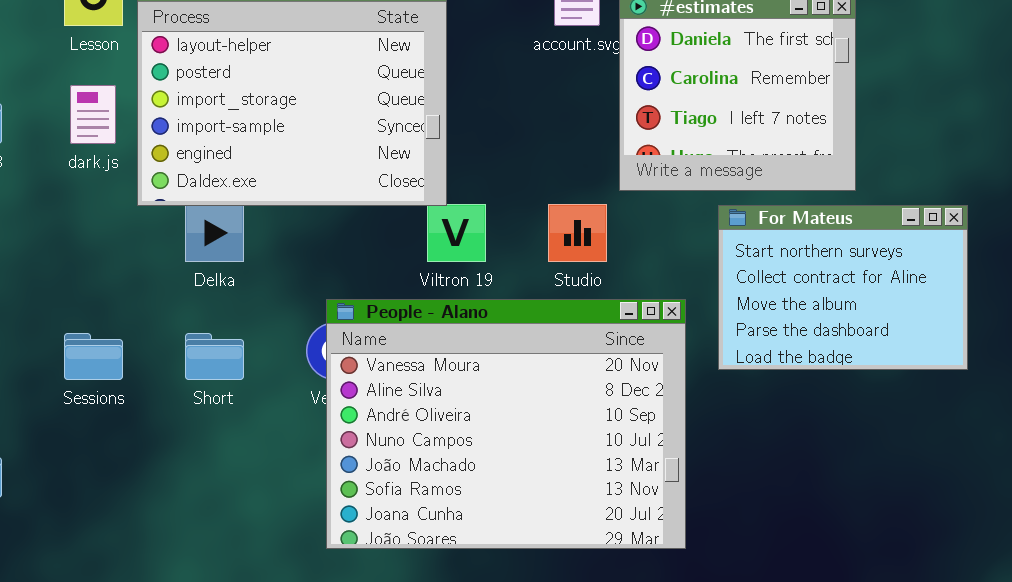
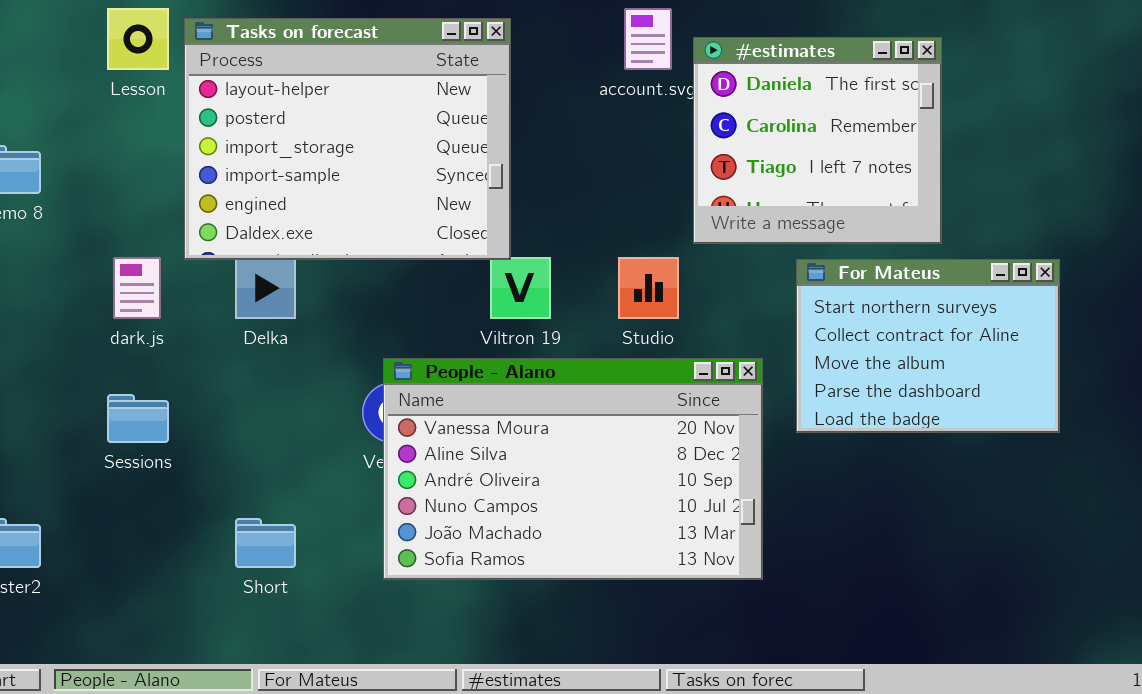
dark.js: [70,85,116,144] -> [113,257,161,319], moved
People - Alano: [326,299,686,549] -> [383,358,763,580], resized
Short: [185,333,244,380] -> [235,518,296,568], moved

